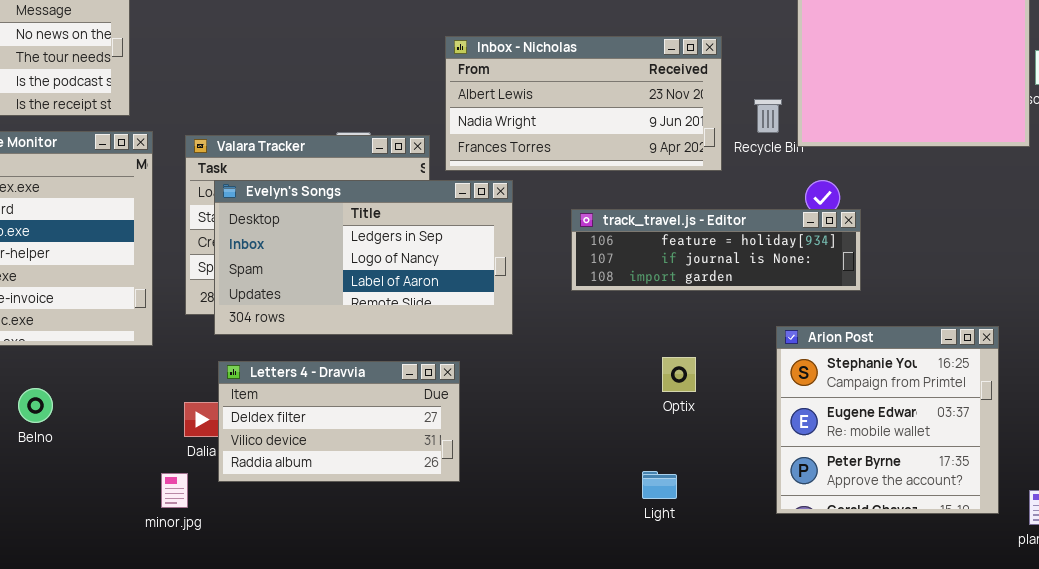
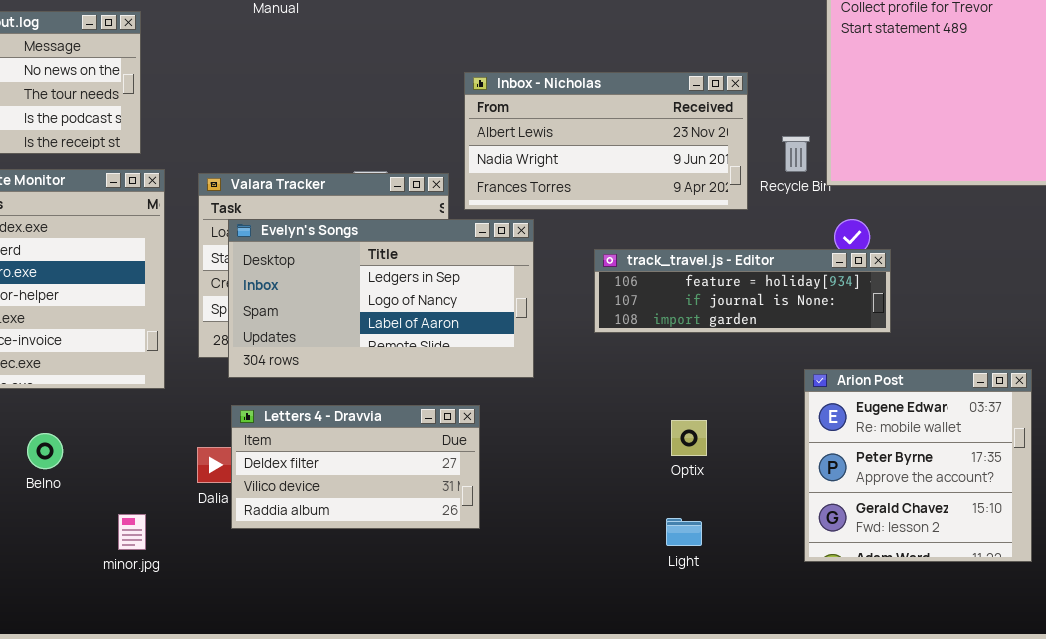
Arion Post: [776,326,999,514] -> [804,369,1032,562], scrolled down 1 row
Optix: [662,357,696,392] -> [671,420,707,456], moved
minor.jpg: [161,473,188,508] -> [118,514,146,550], moved

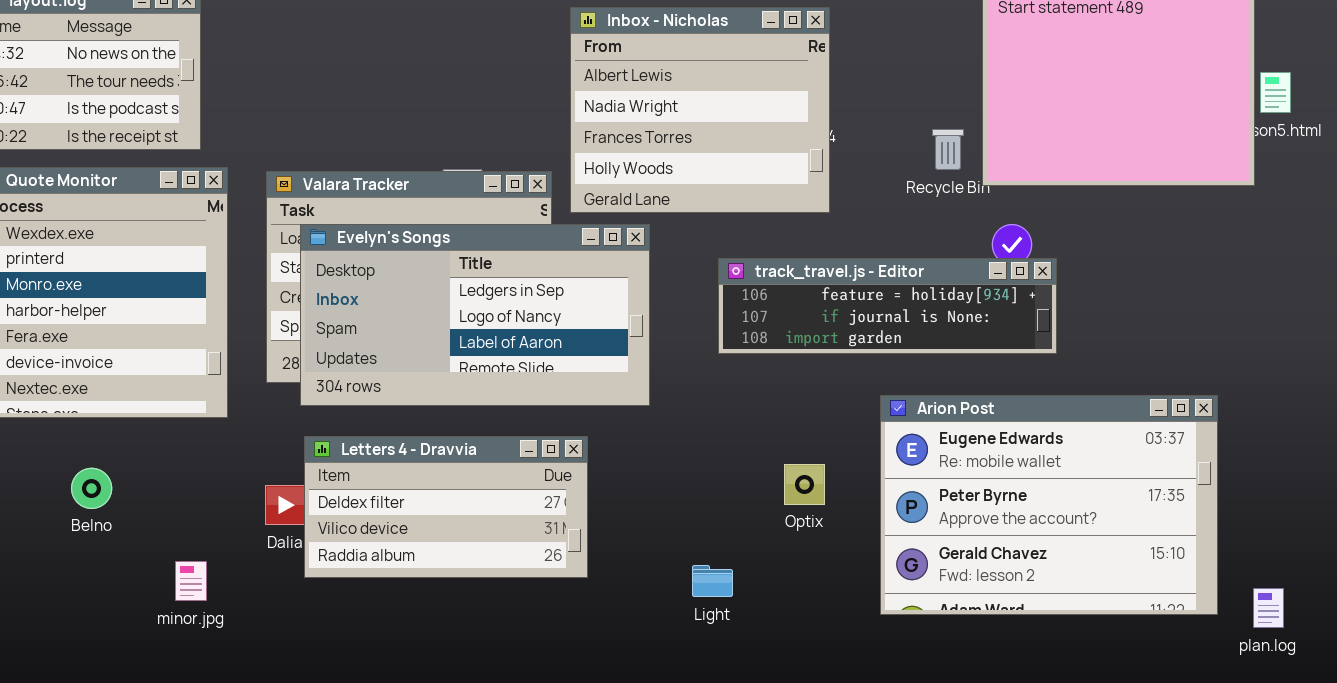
Inbox - Nicholas: [464,72,748,210] -> [570,7,830,213], resized
Arion Post: [804,369,1032,562] -> [880,395,1218,615], resized
Optix: [671,420,707,456] -> [784,464,825,505], moved
Light: [666,518,702,546] -> [692,565,733,597], moved

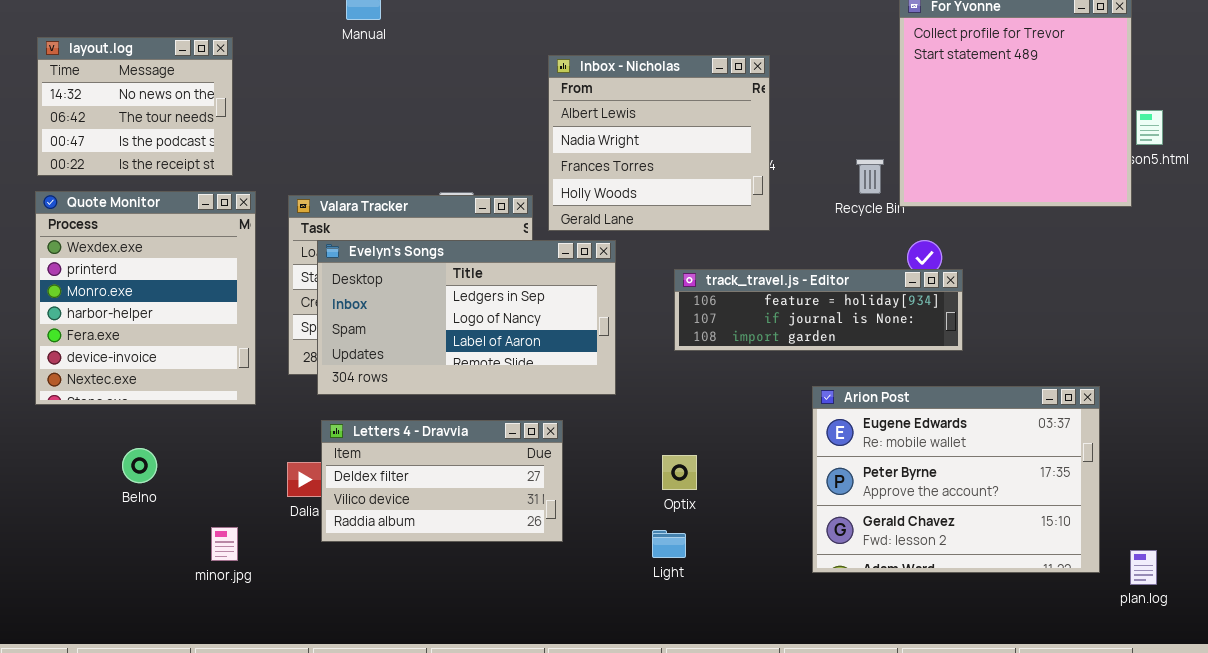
Optix: [784,464,825,505] -> [662,455,697,490], moved

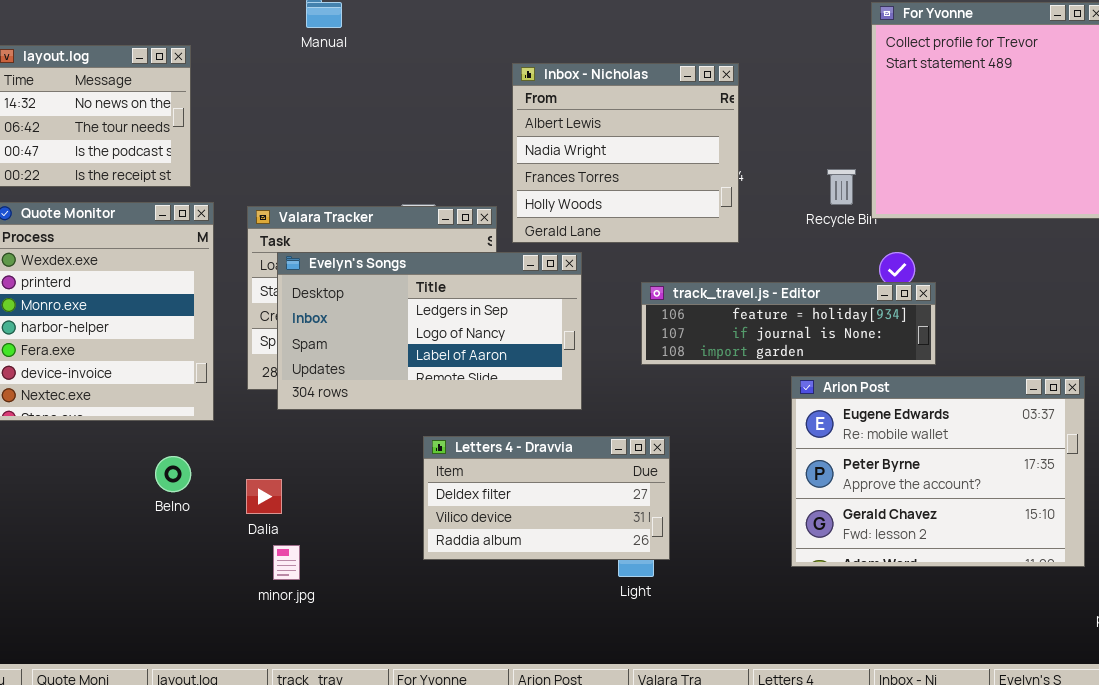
Arion Post: [812,386,1100,573] -> [791,376,1085,567], moved
Letters 4 - Dravvia: [321,420,563,542] -> [423,436,670,560], moved
Belno: [122,448,157,483] -> [155,456,191,492], moved
minor.jpg: [211,527,238,561] -> [273,545,300,580], moved

